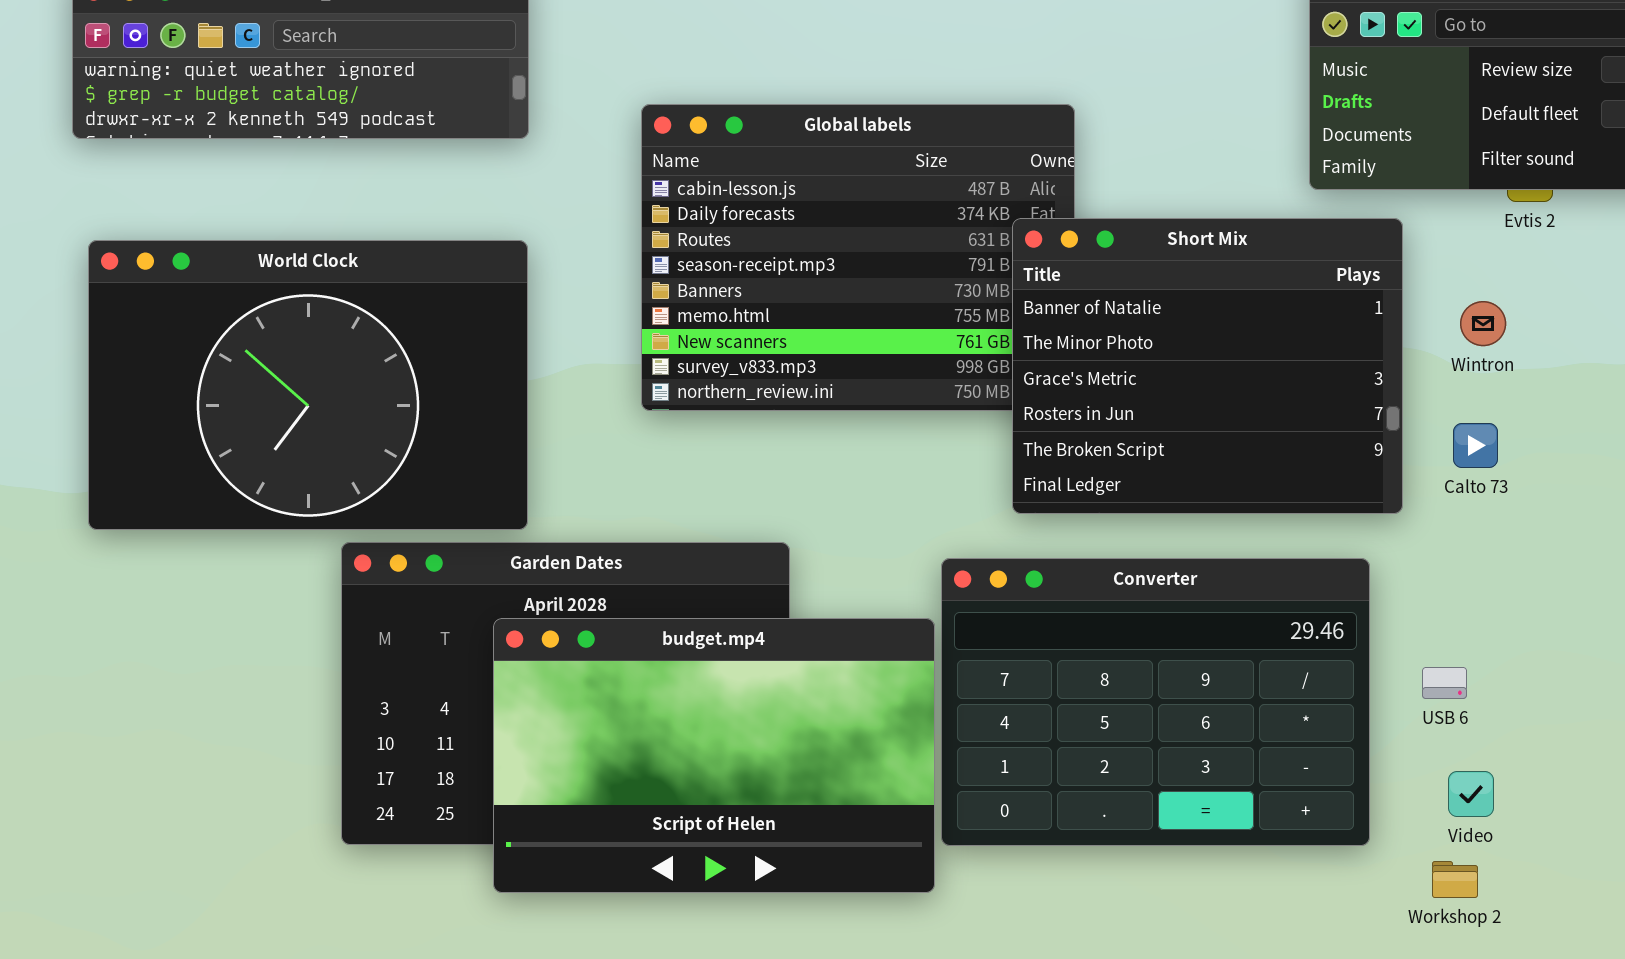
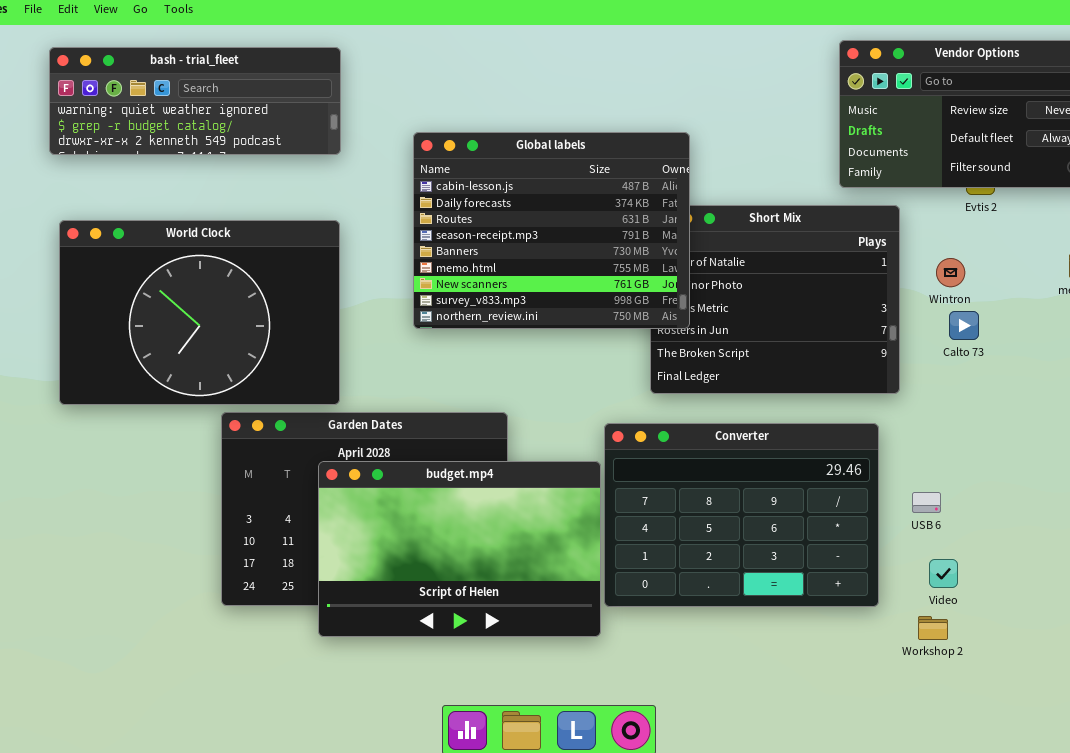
Global labels: [641,104,1075,411] -> [413,132,690,329], raised
Calto 73: [1453,423,1498,468] -> [949,311,979,340], moved

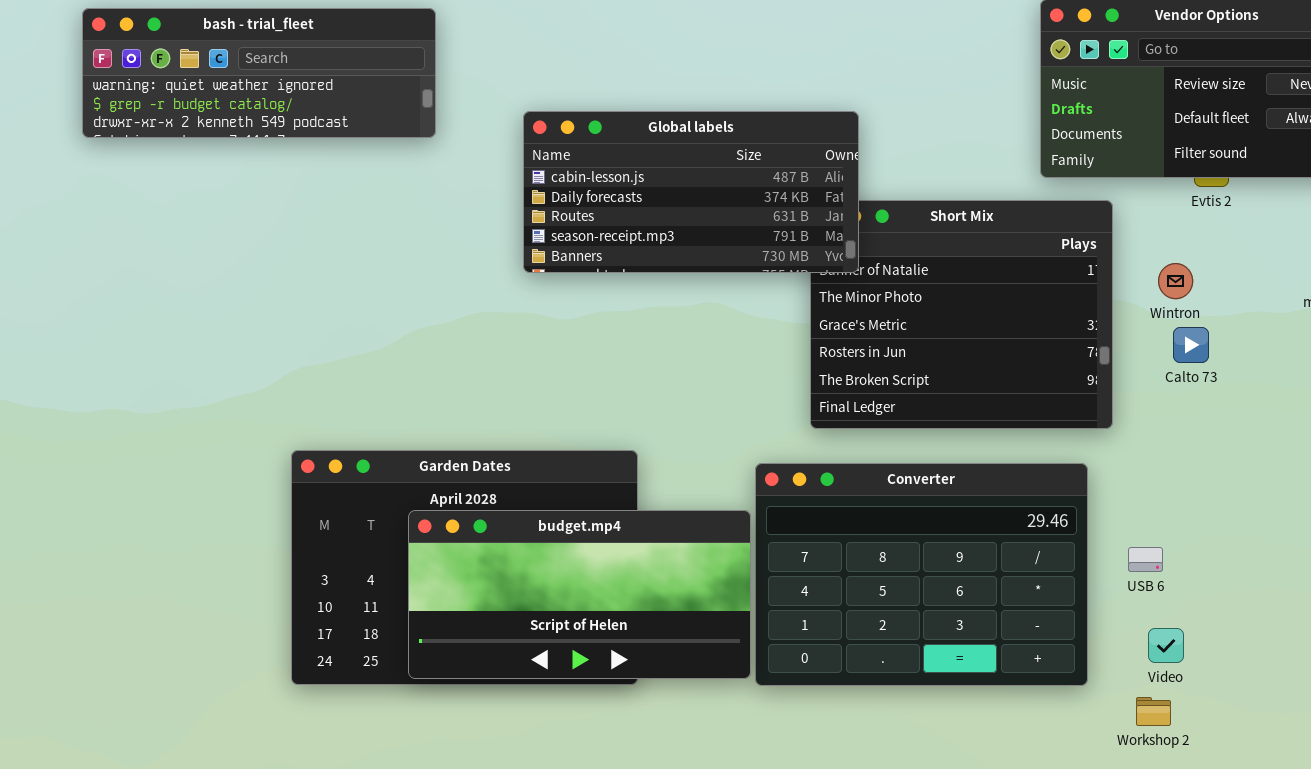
Global labels: [413,132,690,329] -> [523,111,859,273], resized
World Clock: [59,220,340,405] -> none, closed
budget.mp4: [318,461,601,637] -> [408,510,751,679], resized

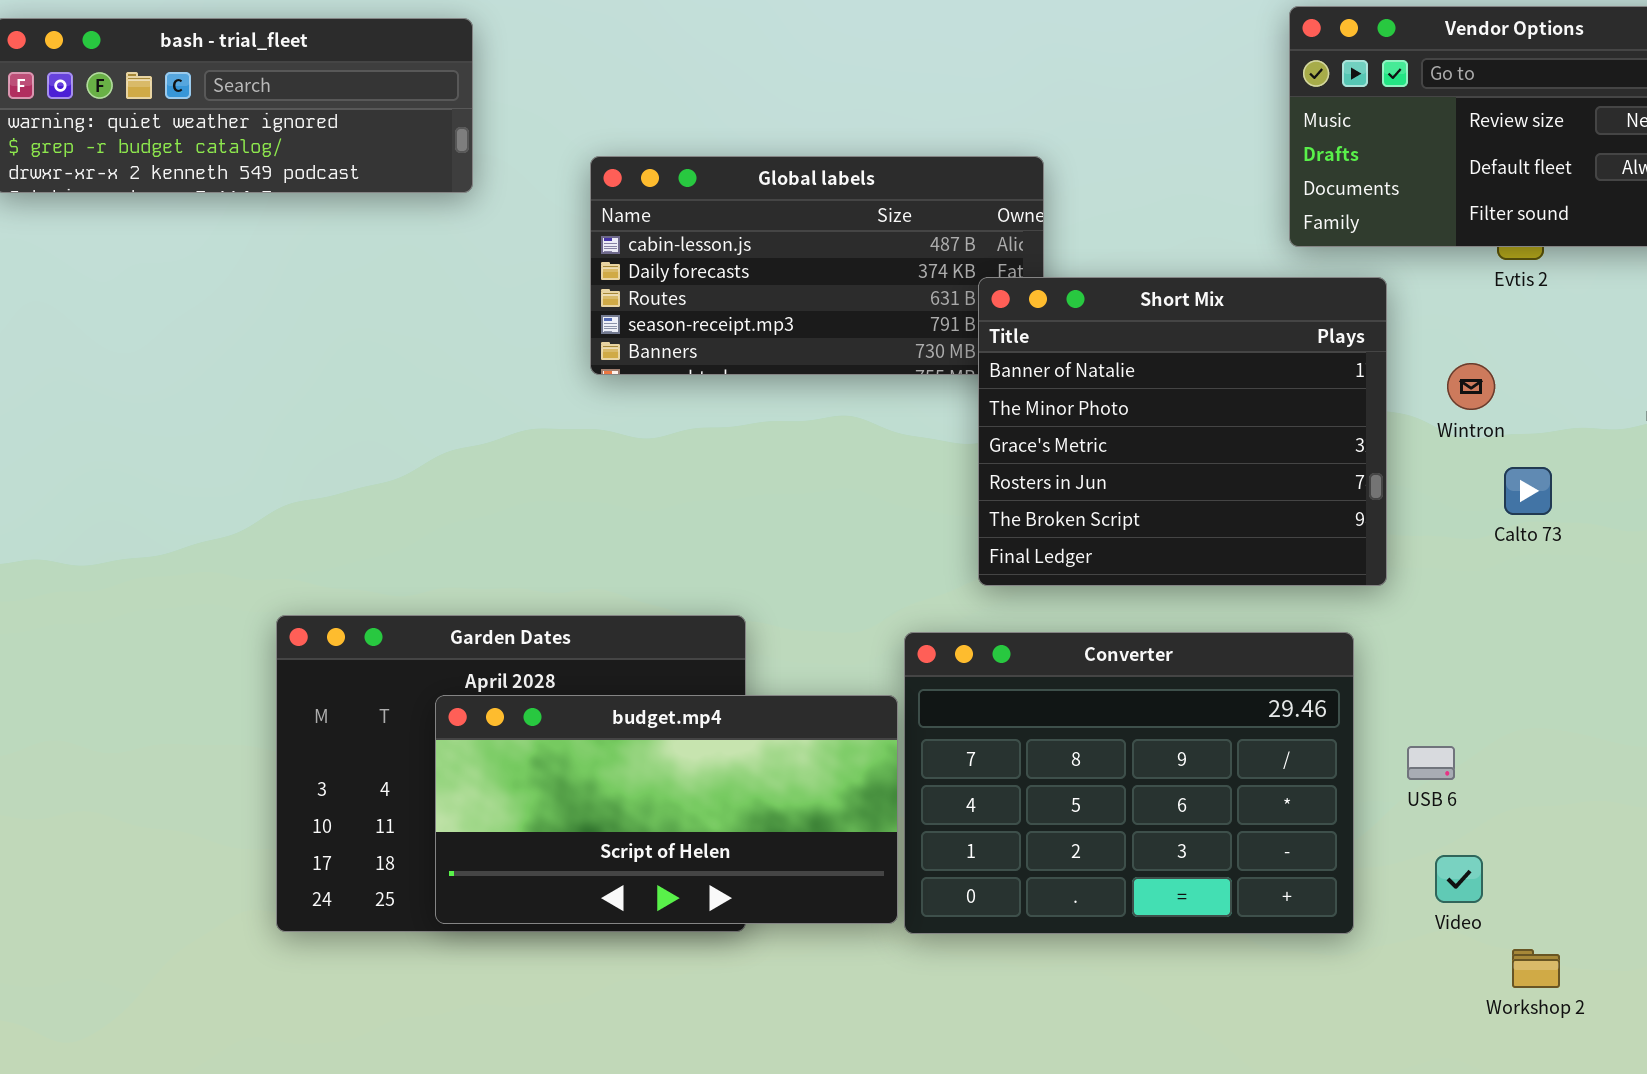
Short Mix: [810,200,1113,429] -> [978,277,1387,586], raised
Calto 73: [1173,327,1209,363] -> [1504,467,1552,515], moved
Workshop 2: [1136,697,1171,726] -> [1512,949,1560,988], moved

